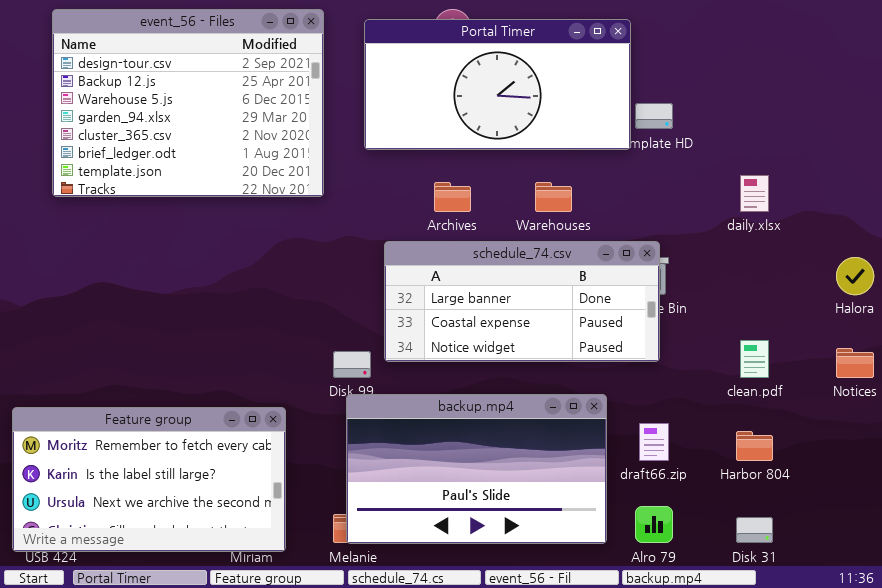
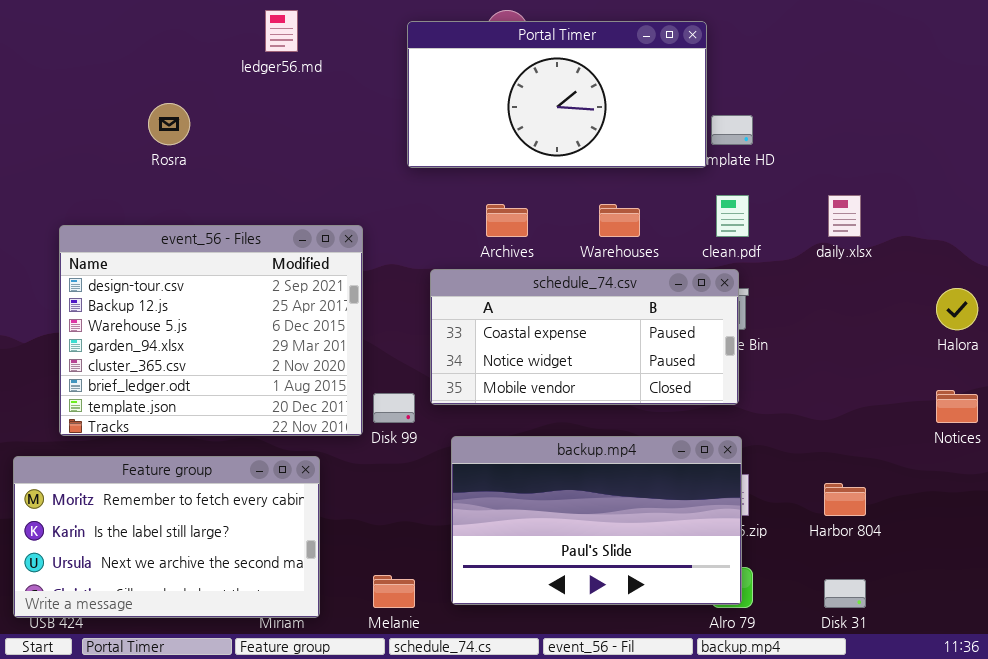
event_56 - Files: [52,9,324,197] -> [59,225,363,436], moved
schedule_74.csv: [384,241,660,362] -> [430,269,739,405], scrolled down 1 row
clean.pdf: [740,340,769,378] -> [716,195,749,237], moved
backup.mp4: [346,394,607,544] -> [451,436,742,605], moved

